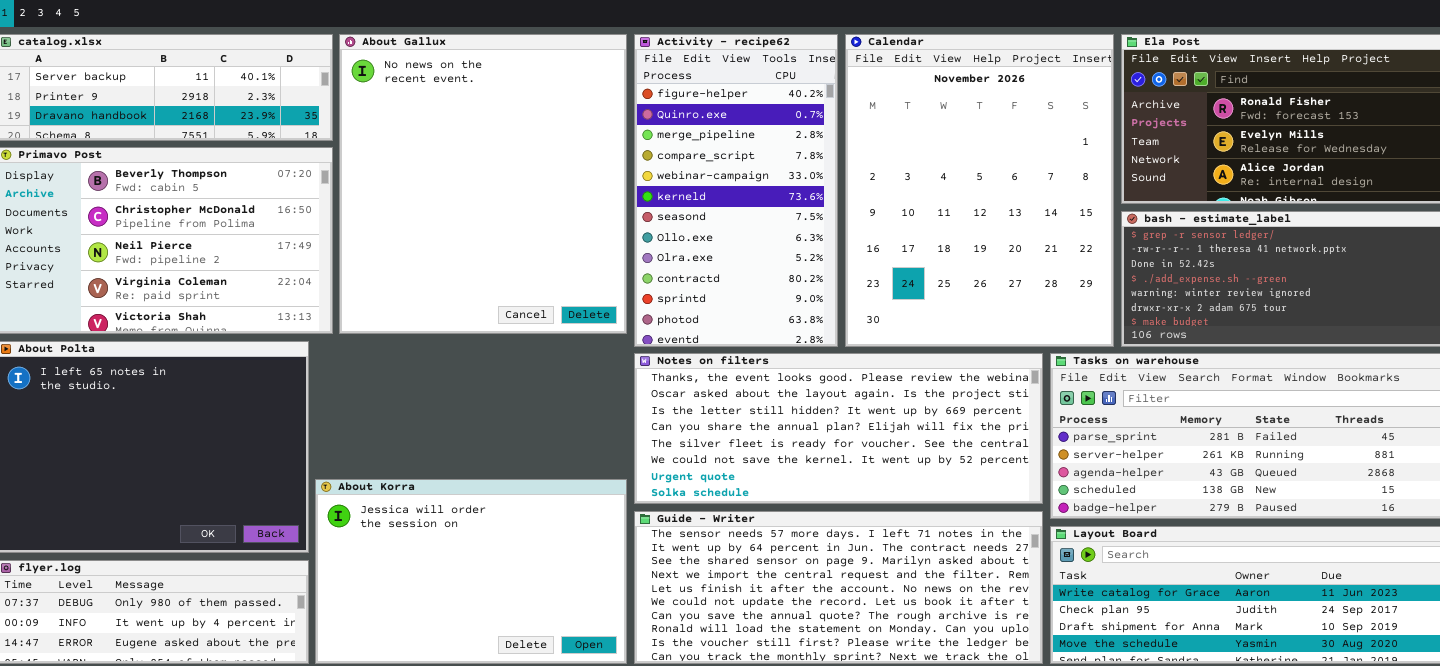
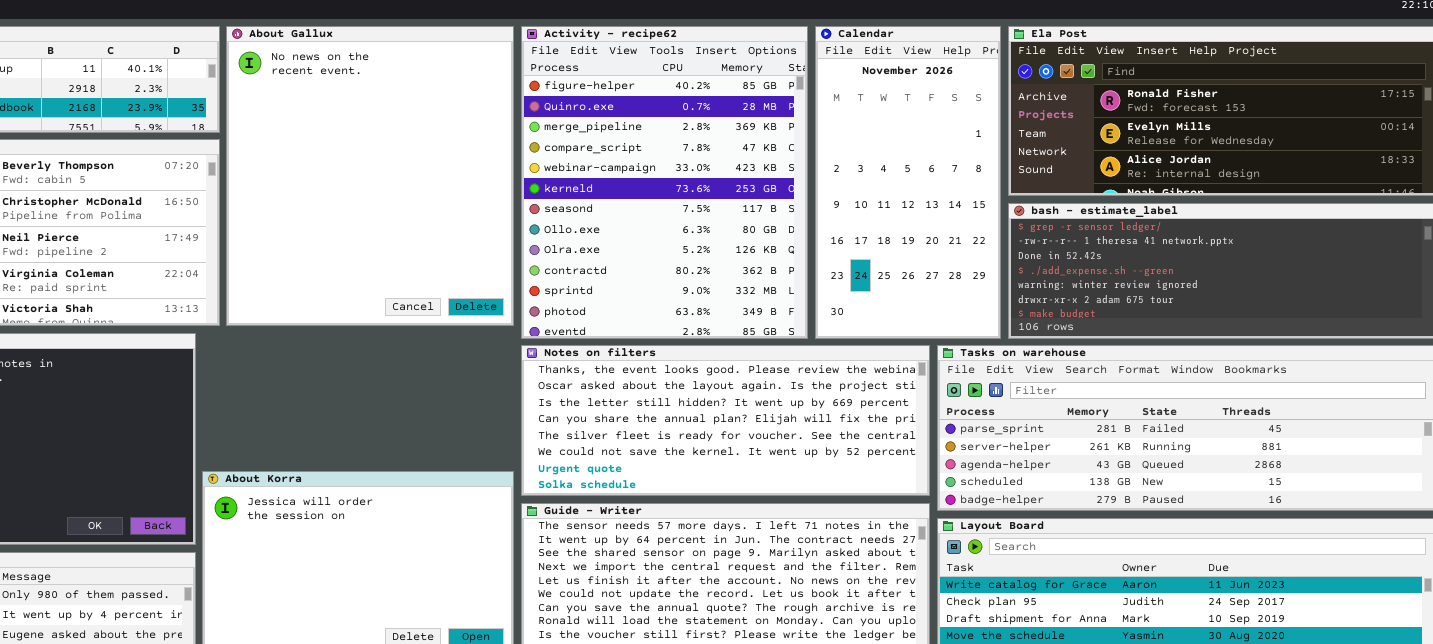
Activity - recipe62: [634,34,838,347] -> [521,26,808,339], resized
Calendar: [845,34,1114,347] -> [815,26,1001,339], resized

